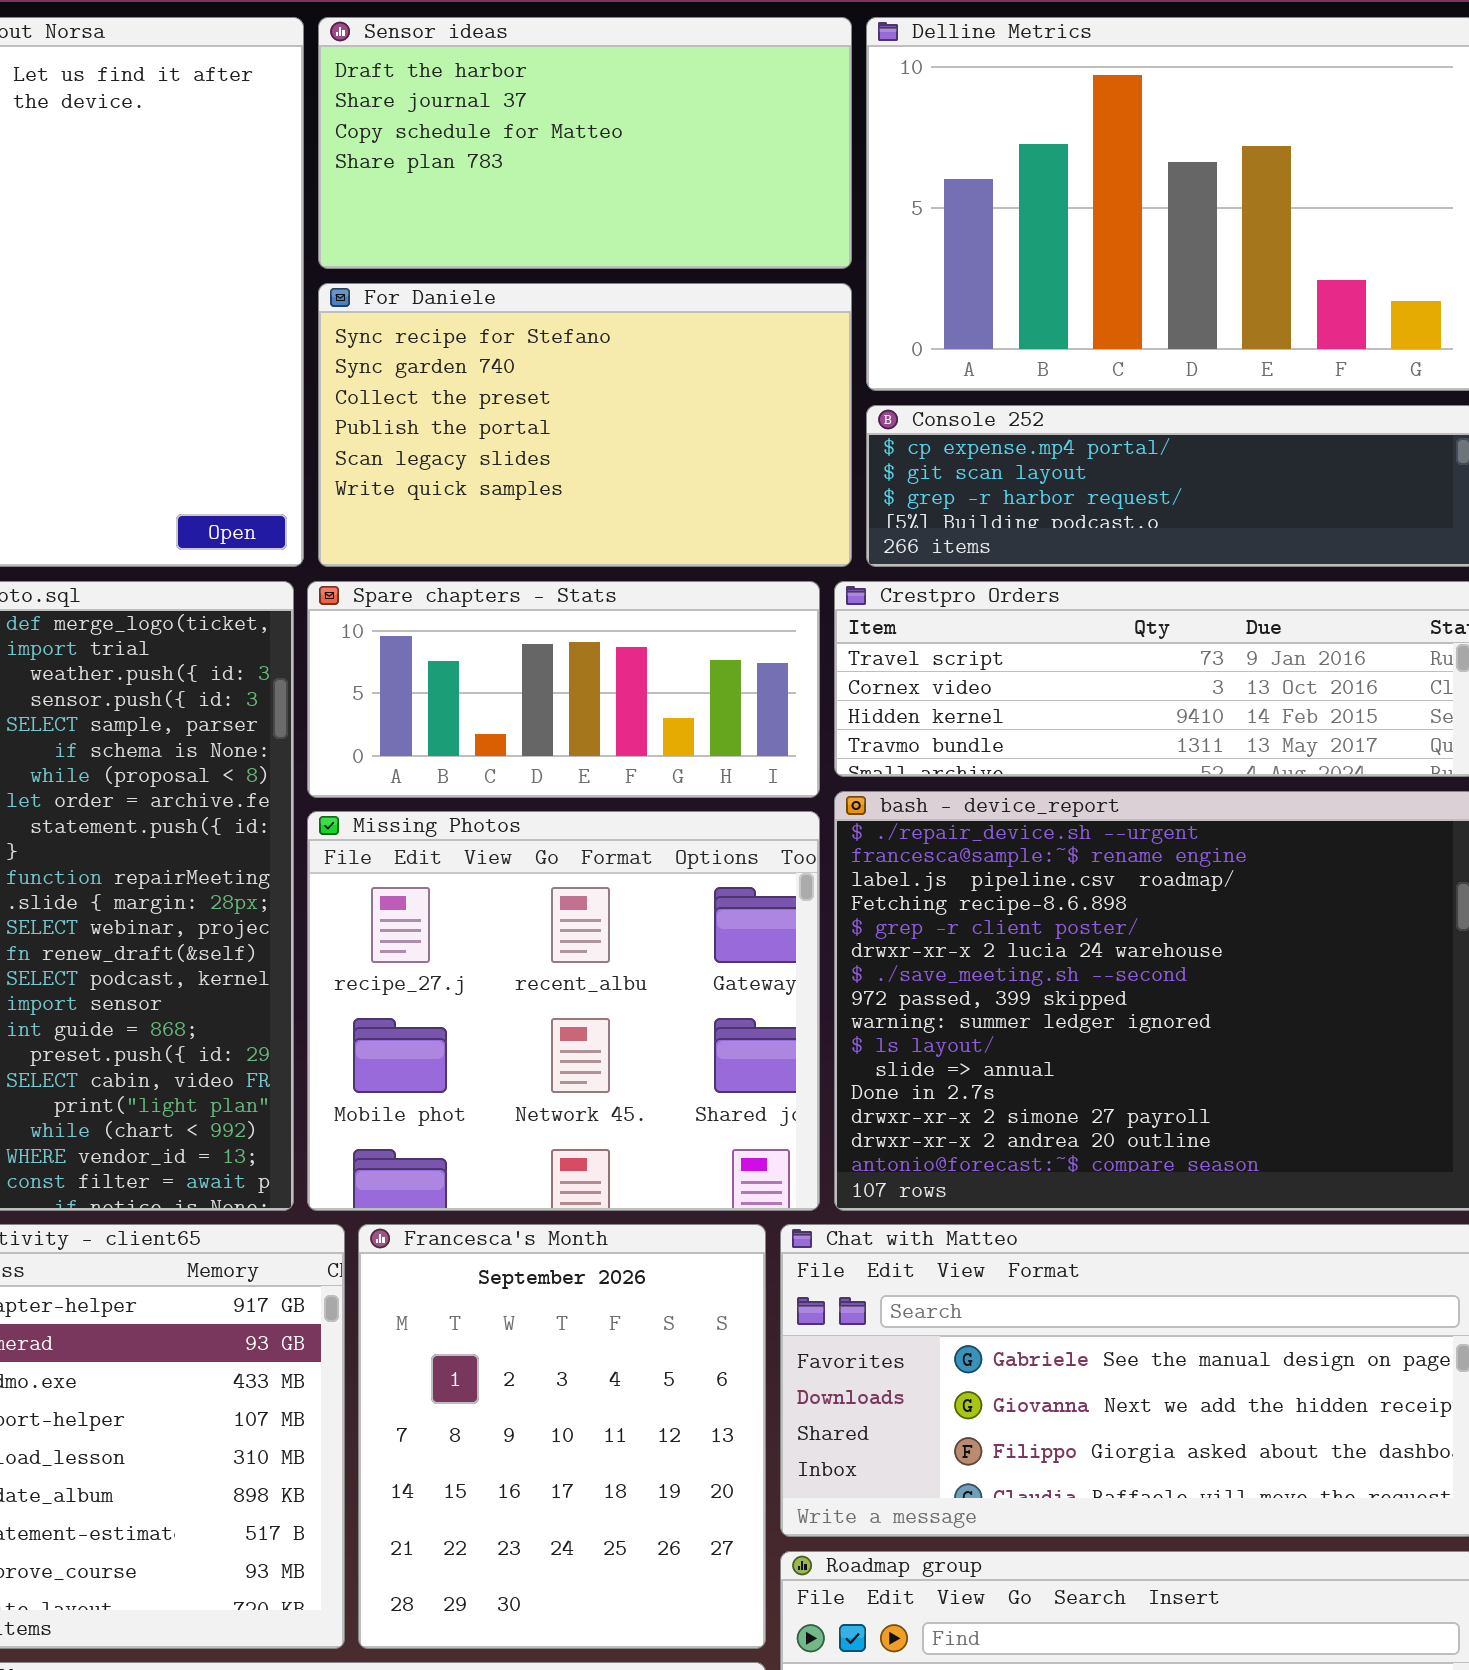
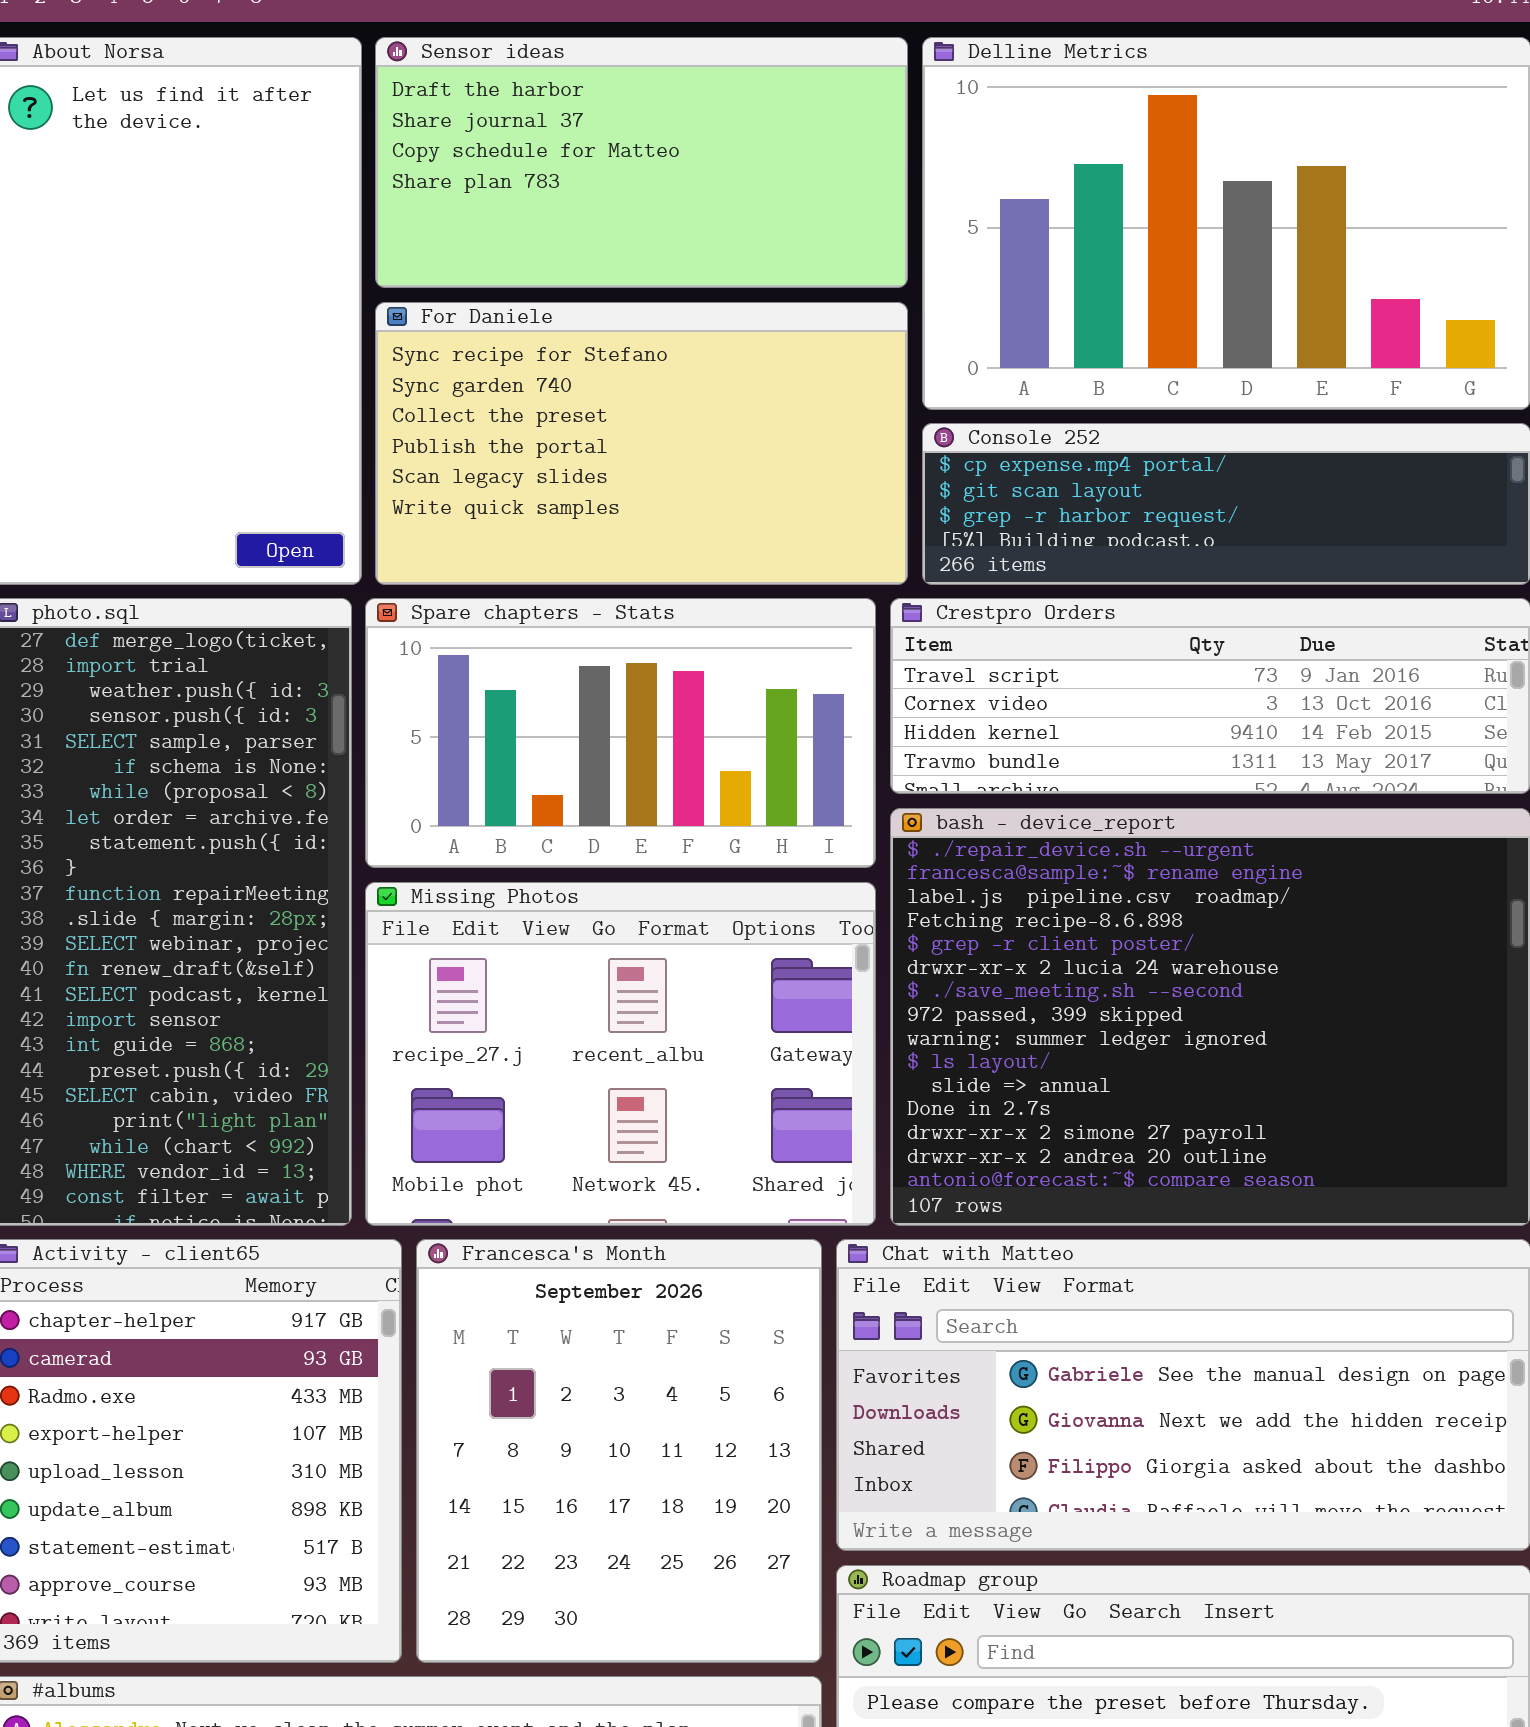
Spare chapters - Stats: [307,581,820,798] -> [365,598,876,868], resized
Missing Photos: [307,811,820,1211] -> [365,882,876,1226], resized

